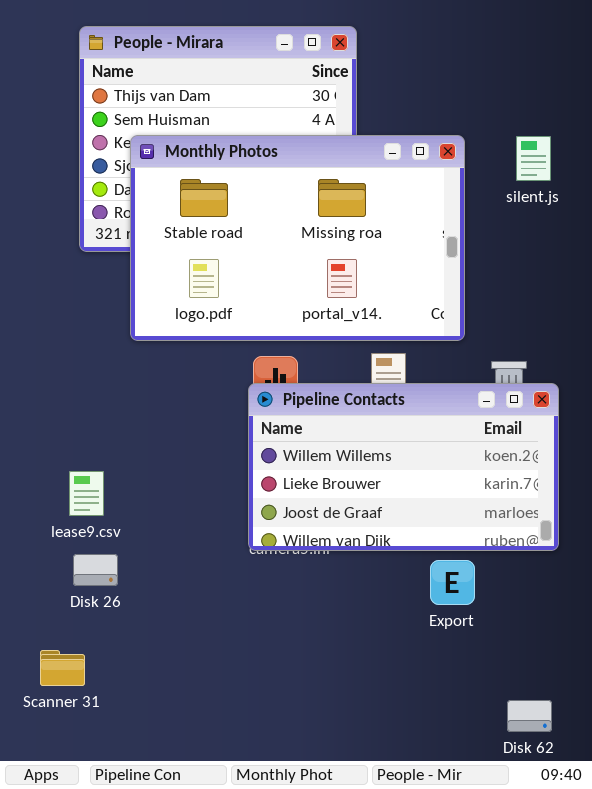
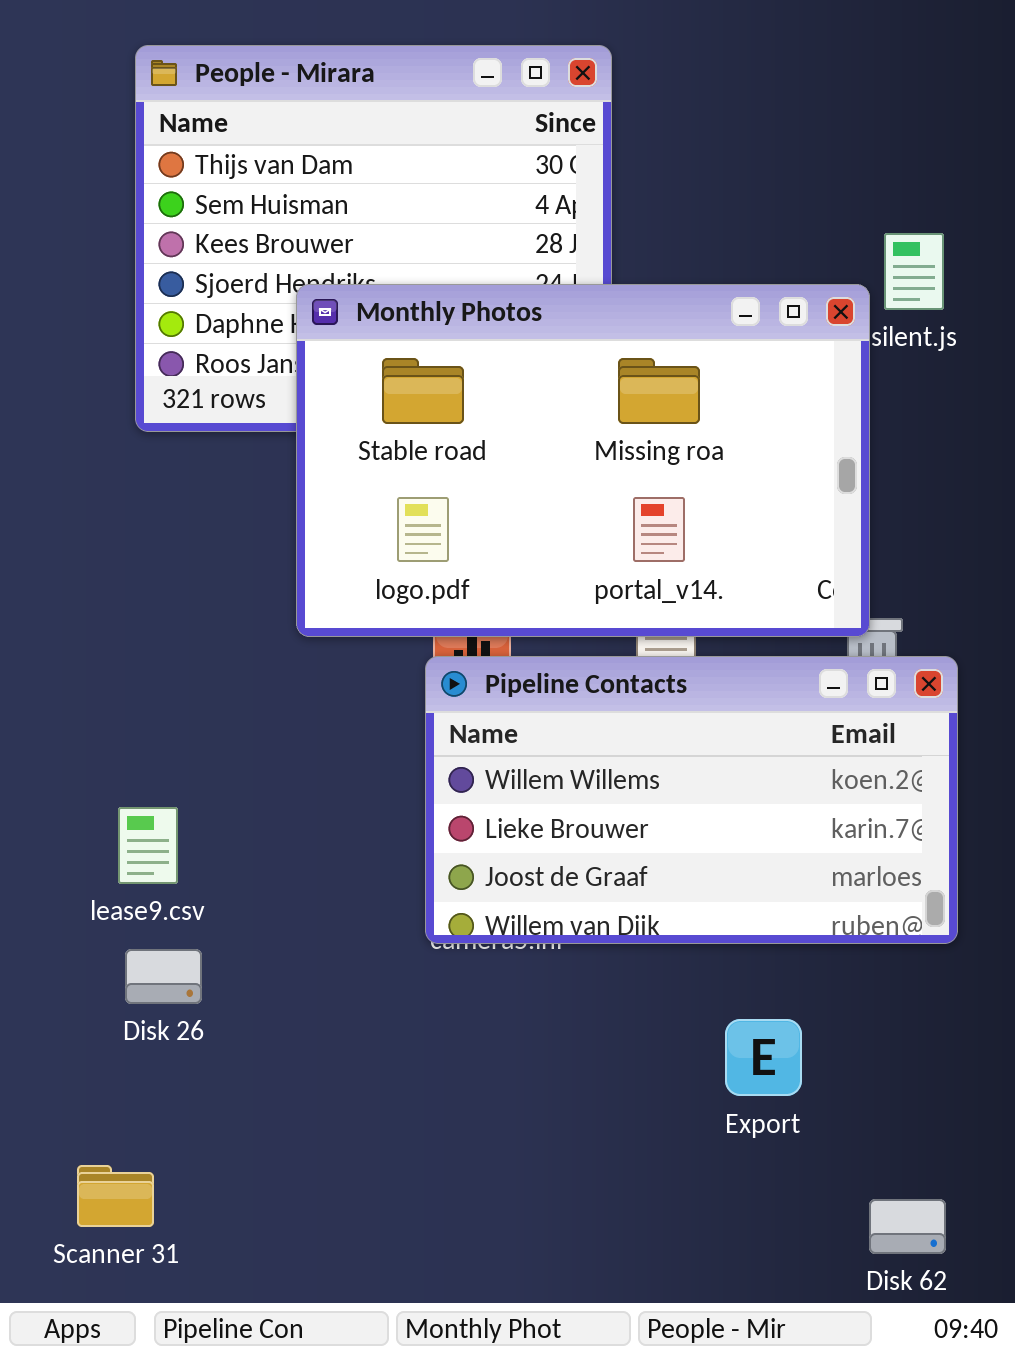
Monthly Photos: [130,135,465,341] -> [296,284,870,637], moved
Export: [430,560,475,605] -> [725,1019,802,1096], moved
Scanner 31: [40,650,85,686] -> [77,1165,154,1227], moved

